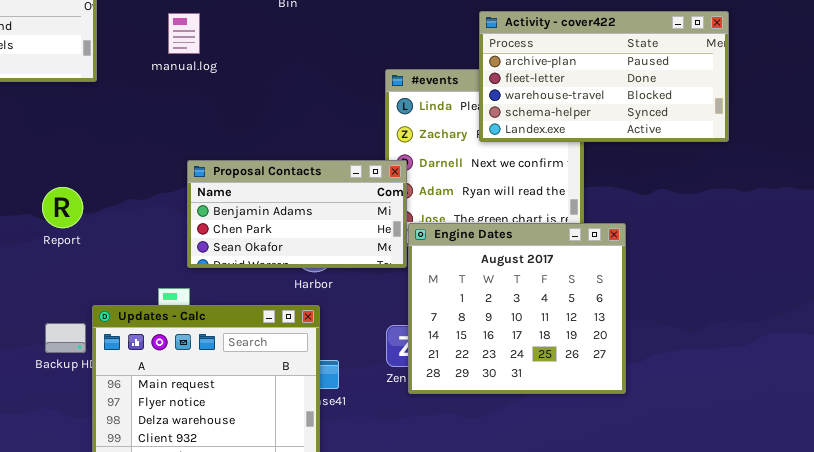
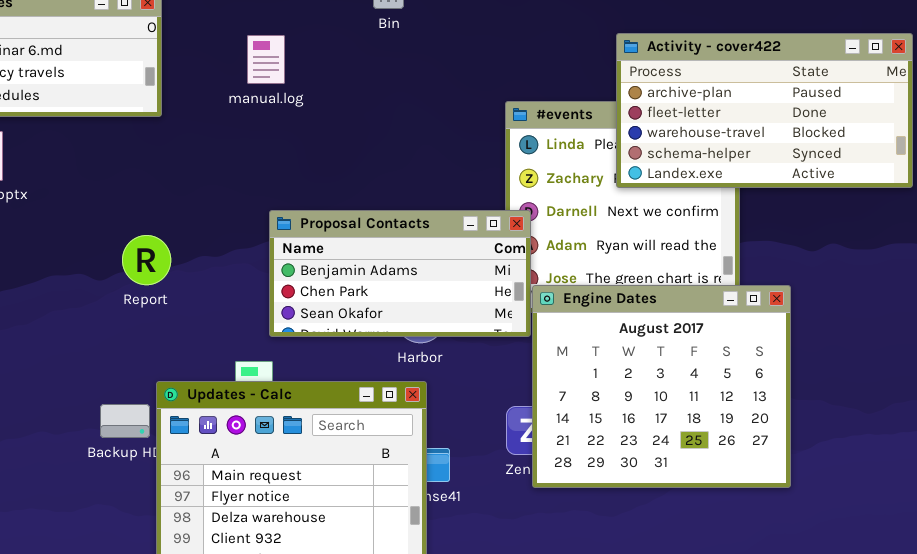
Report: [42,187,83,228] -> [122,235,171,285], moved

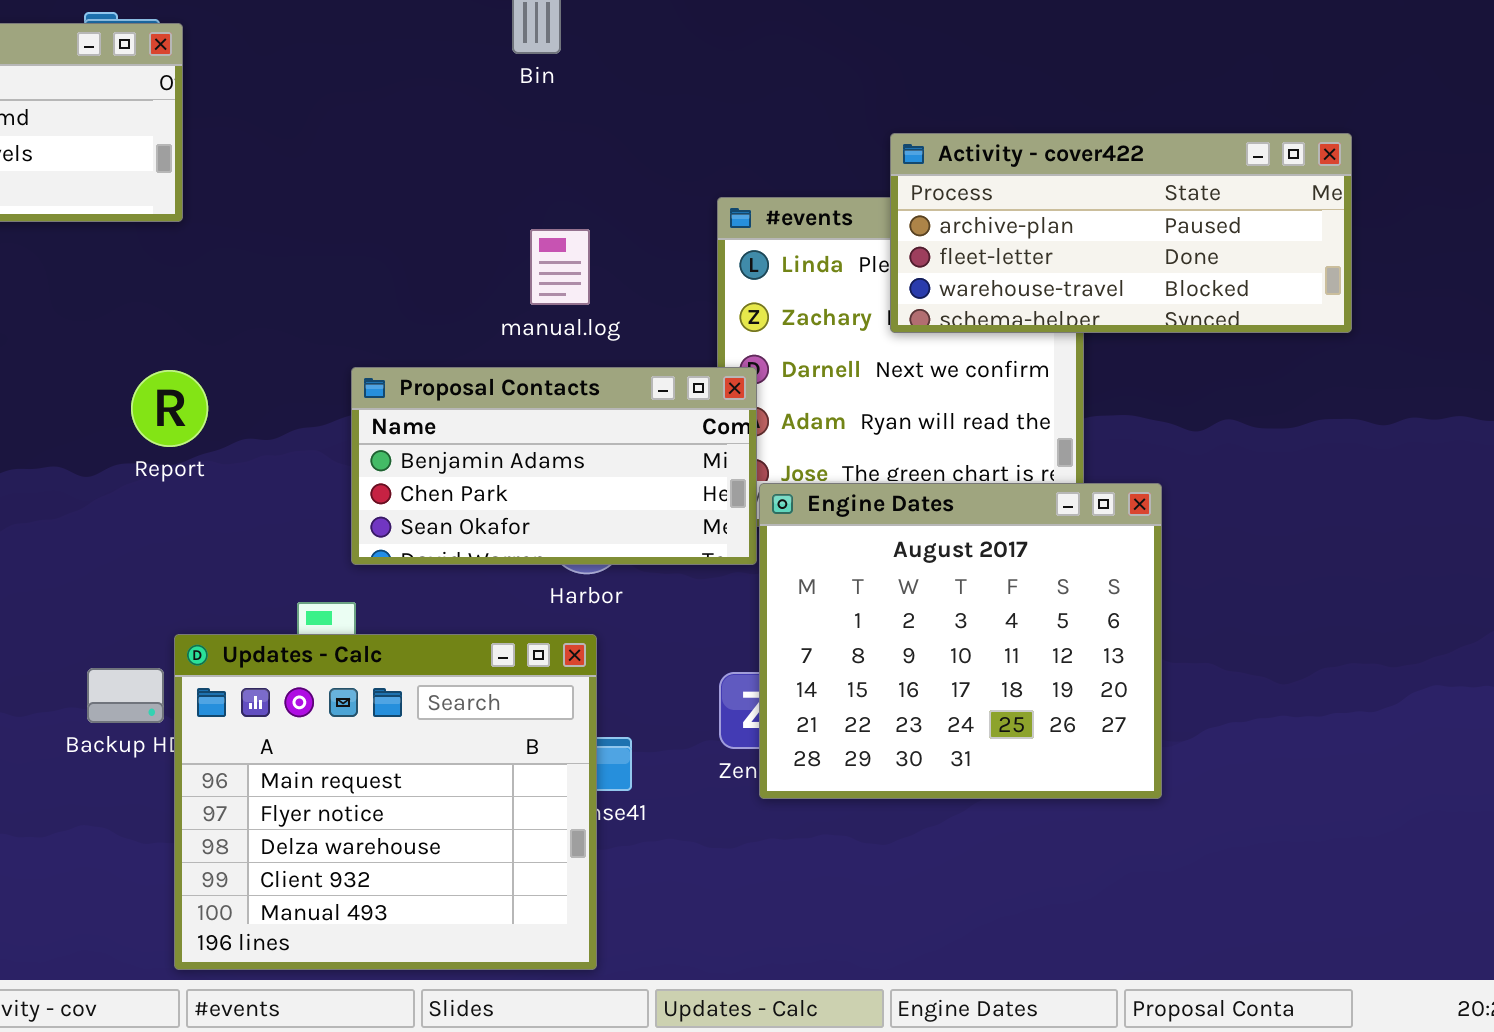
Activity - cover422: [616,33,913,188] -> [890,133,1352,333], resized
manual.log: [247,35,285,84] -> [530,229,590,305], moved
Report: [122,235,171,285] -> [131,370,208,447], moved

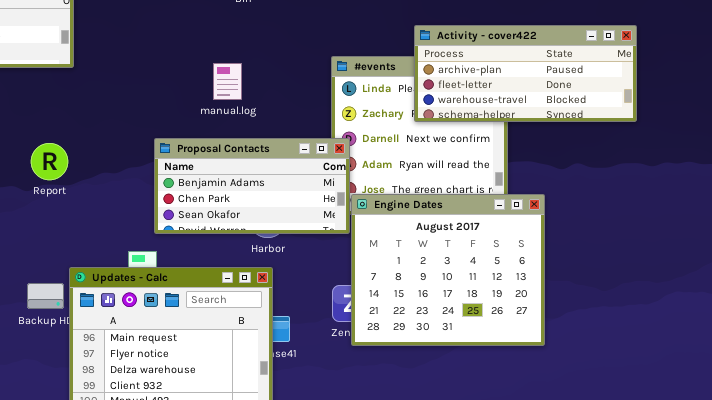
manual.log: [530,229,590,305] -> [213,63,242,100], moved
Report: [131,370,208,447] -> [31,143,68,180], moved

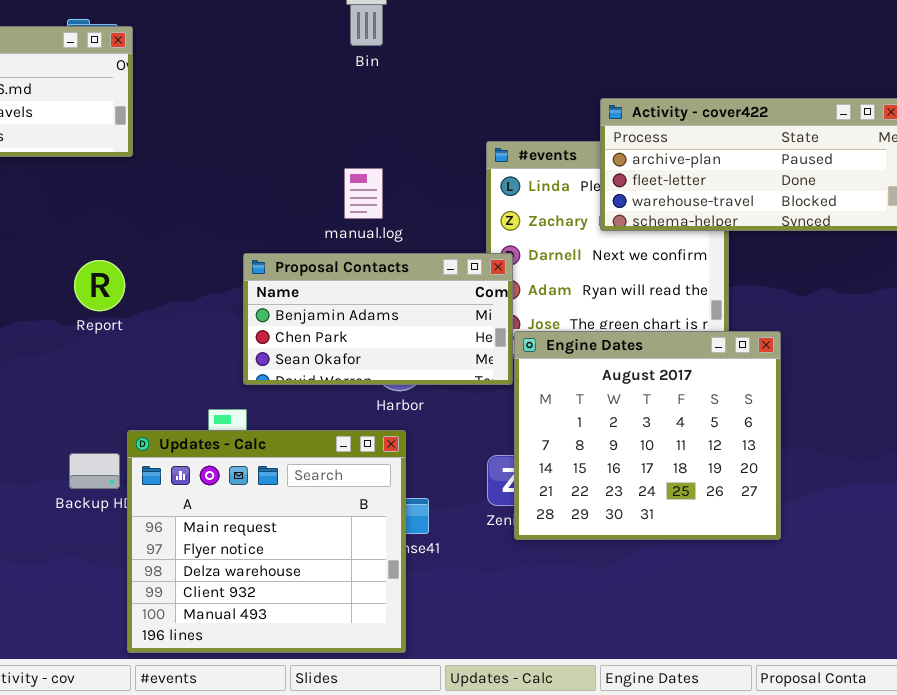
manual.log: [213,63,242,100] -> [344,168,383,219], moved

